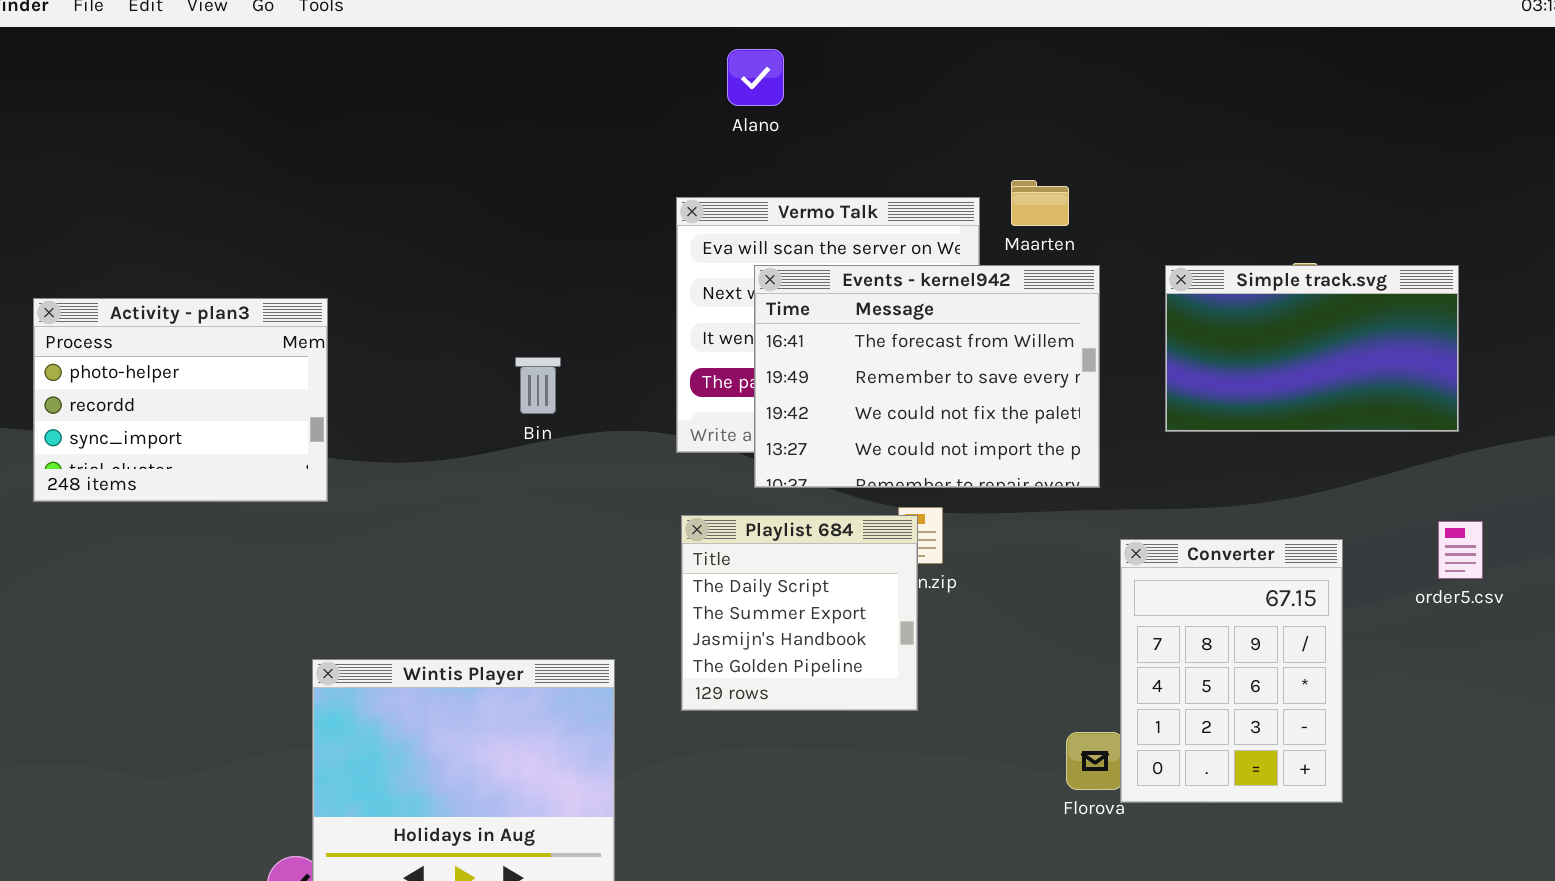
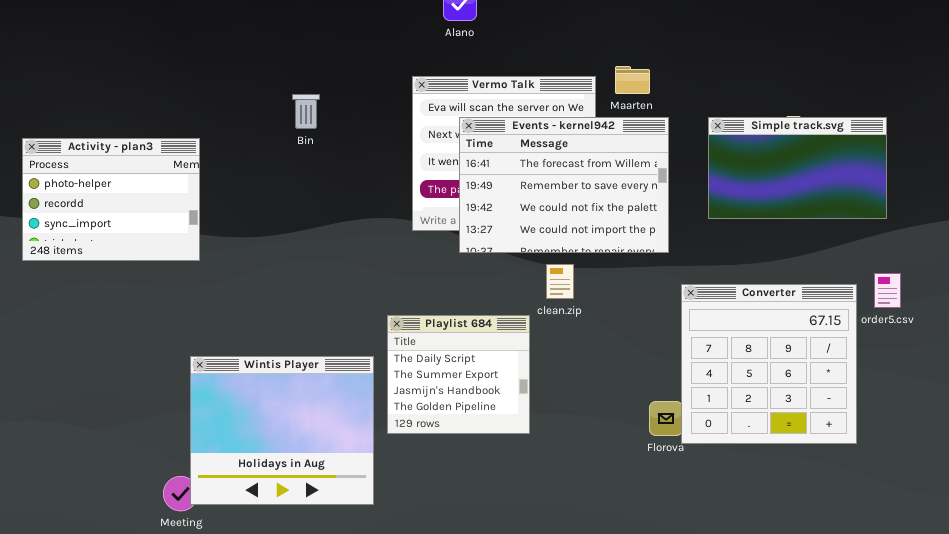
Bin: [515,357,561,414] -> [292,94,320,129], moved
Playlist 684: [681,515,918,711] -> [387,315,530,434], moved
Converter: [1120,539,1343,803] -> [681,284,857,444], resized

